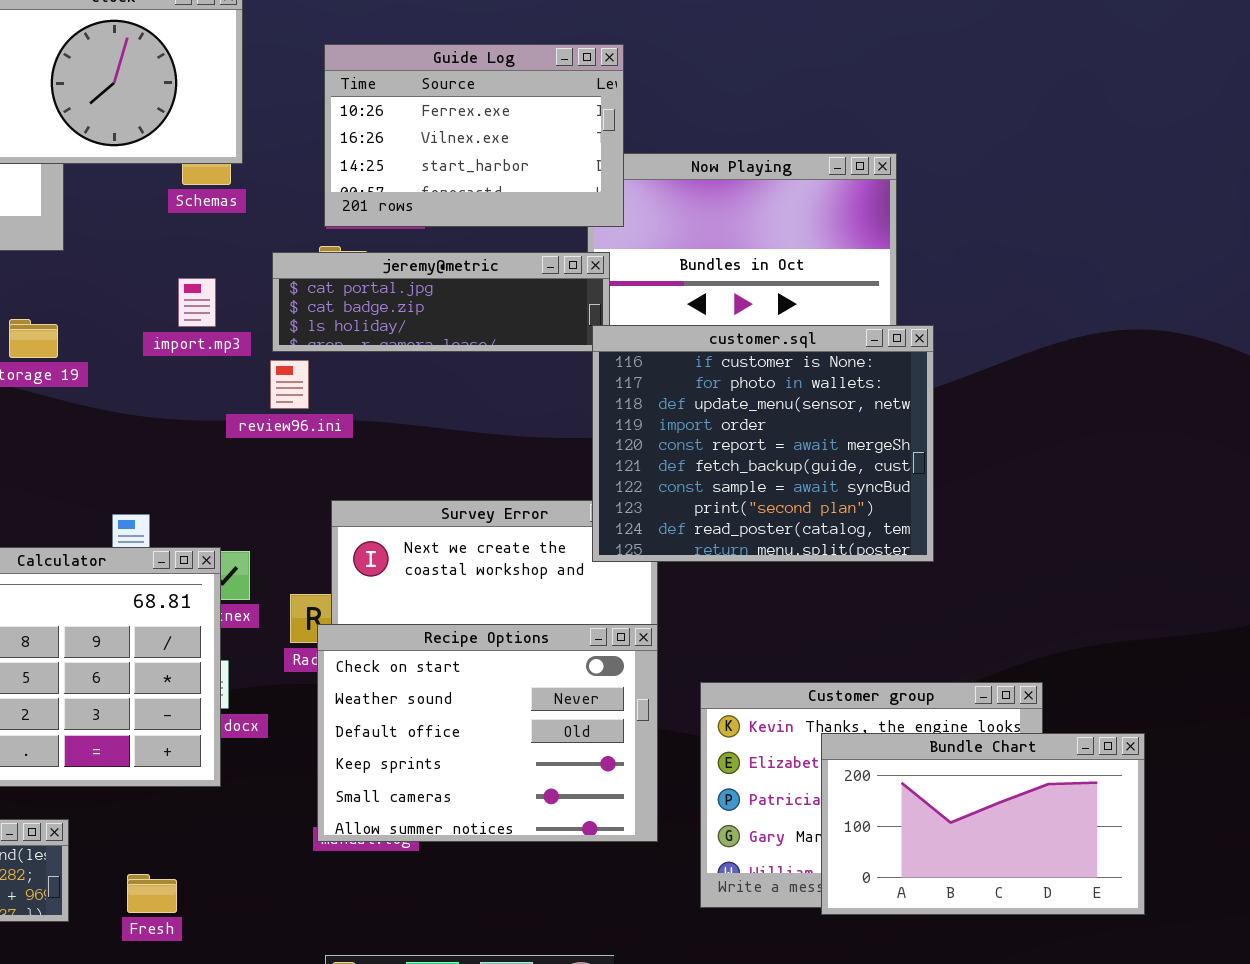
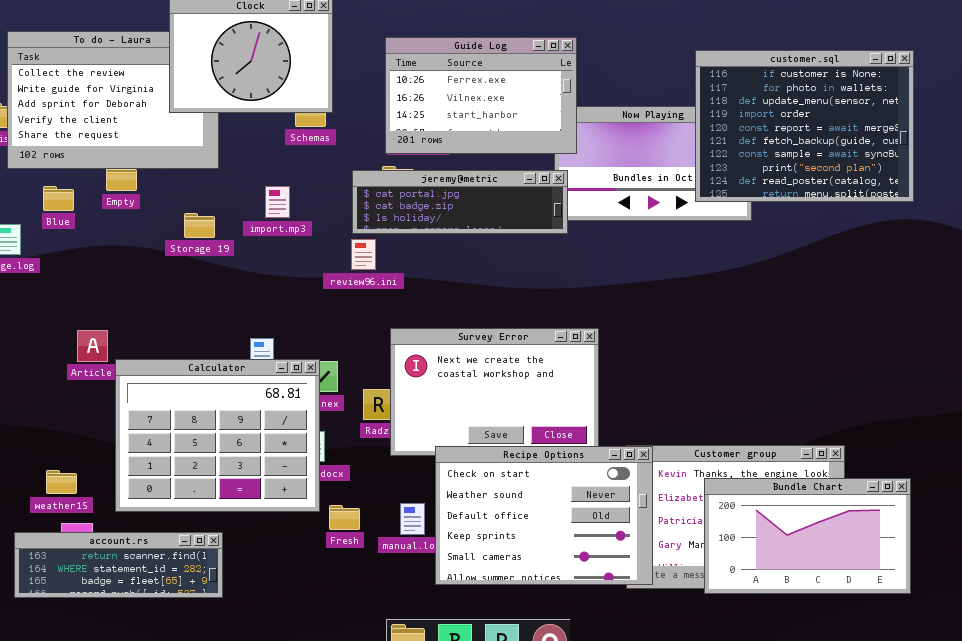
import.mp3: [178,278,216,327] -> [265,186,290,218], moved
customer.sql: [592,325,934,562] -> [695,50,914,202], moved
Recipe Options: [317,624,658,842] -> [435,446,653,585], moved
Fresh: [127,874,177,913] -> [329,505,360,530], moved

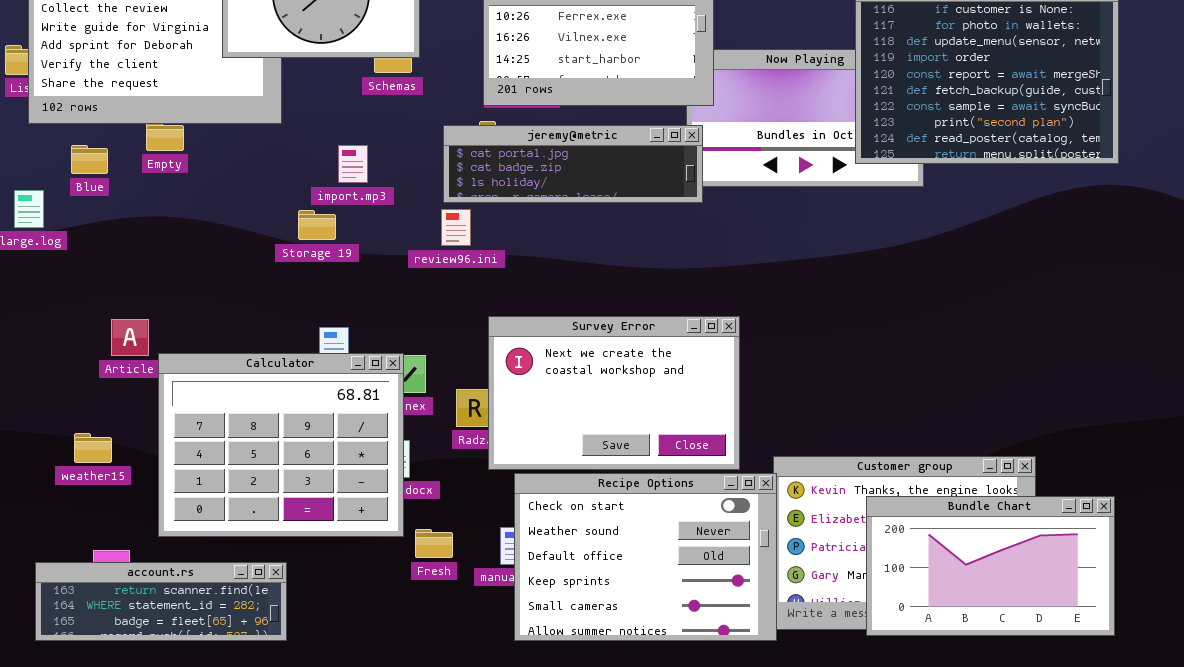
Storage 19: [184,213,215,238] -> [298,210,336,240], moved
Recipe Options: [435,446,653,585] -> [514,473,777,641], moved
weather15: [46,470,77,494] -> [74,433,112,463], moved

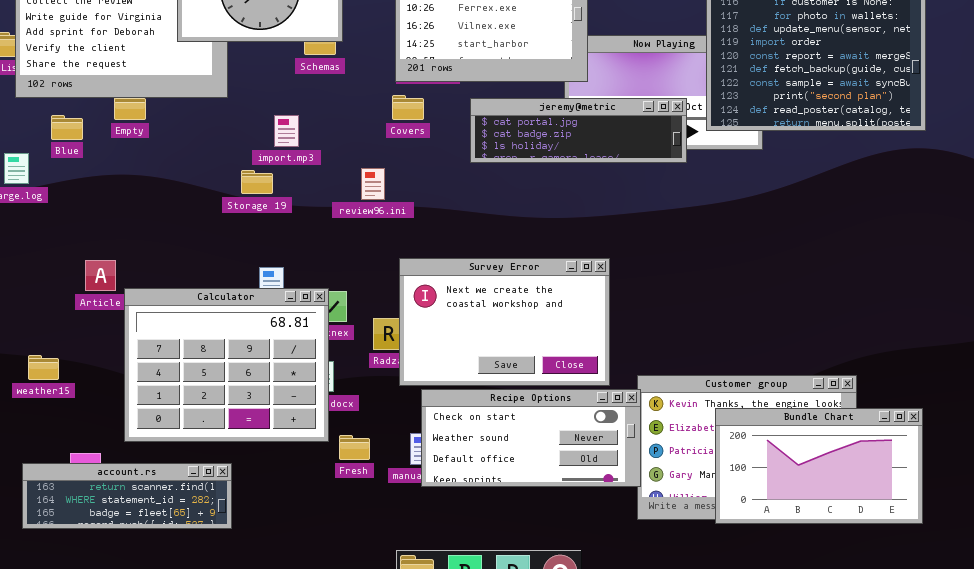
jeremy@metric: [443,125,703,203] -> [470,98,687,163], moved
weather15: [74,433,112,463] -> [28,355,59,380], moved
Recipe Options: [514,473,777,641] -> [421,389,641,487], resized

